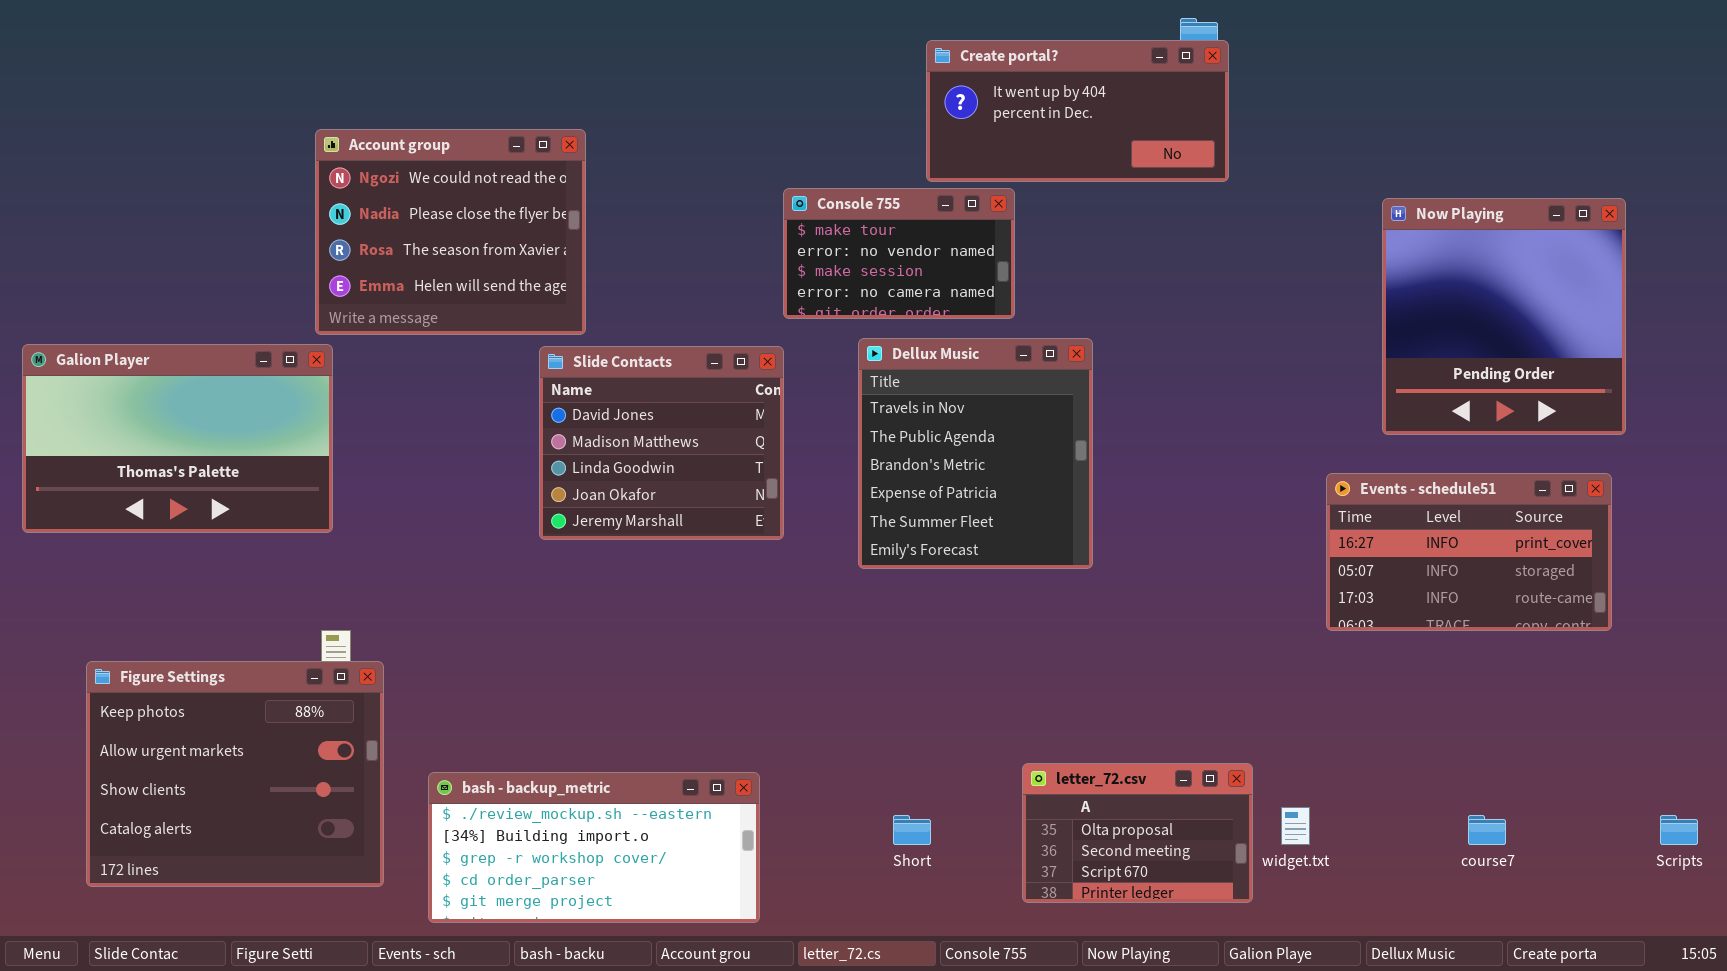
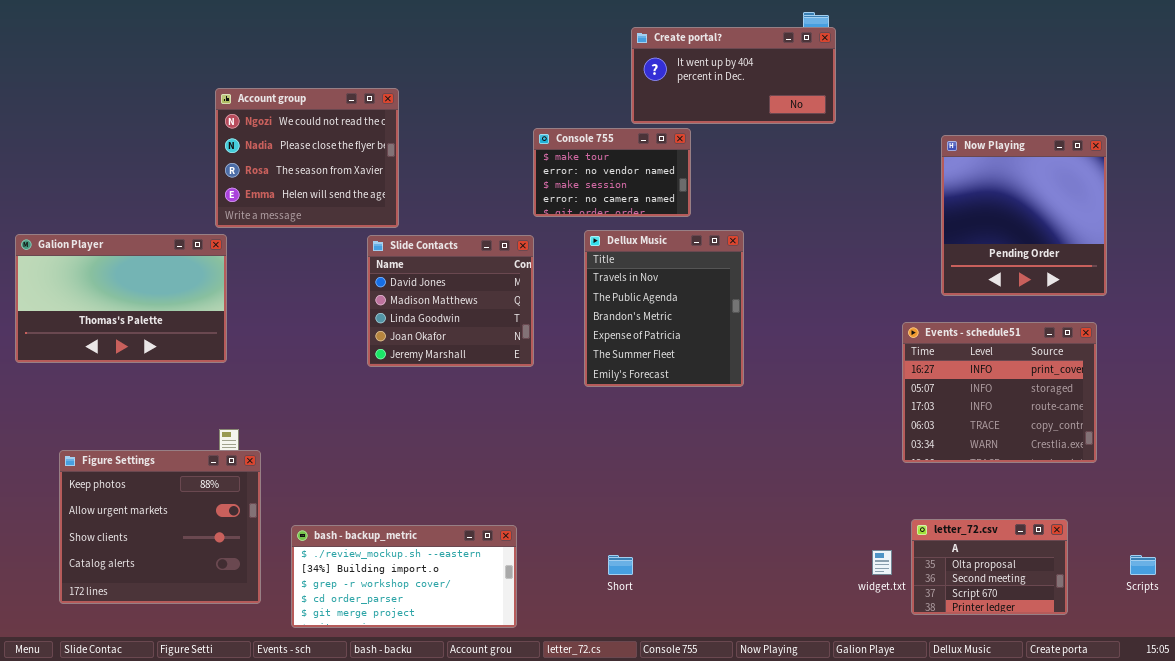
Events - schedule51: [1326,473,1612,631] -> [902,322,1097,463], resized
letter_72.csv: [1022,763,1253,903] -> [911,519,1068,615], moved

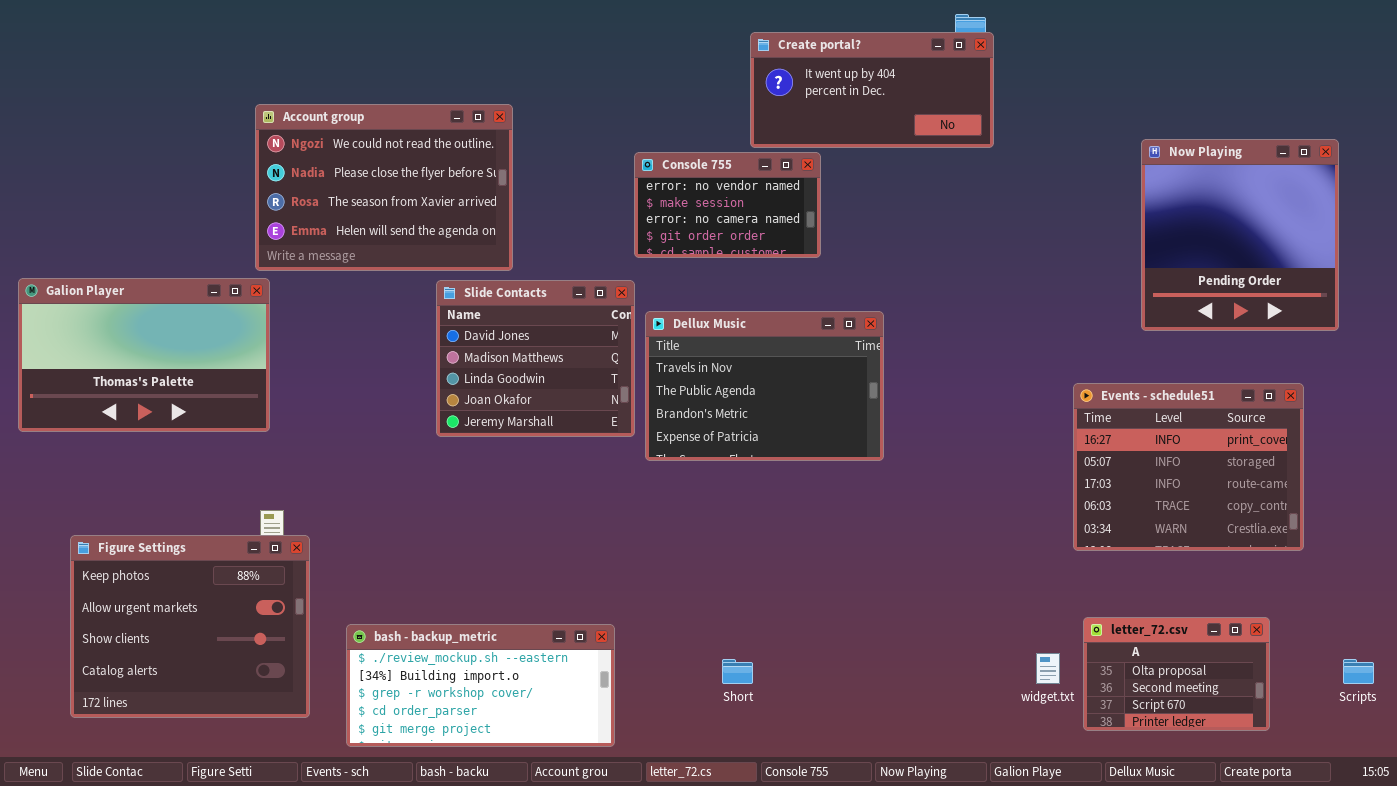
Account group: [215,88,399,228] -> [255,104,513,271], resized
Console 755: [533,128,691,217] -> [634,152,821,258], scrolled down 1 row
Now Playing: [941,135,1107,296] -> [1141,139,1339,331], moved
Dellux Music: [584,230,744,387] -> [645,311,884,461], resized

